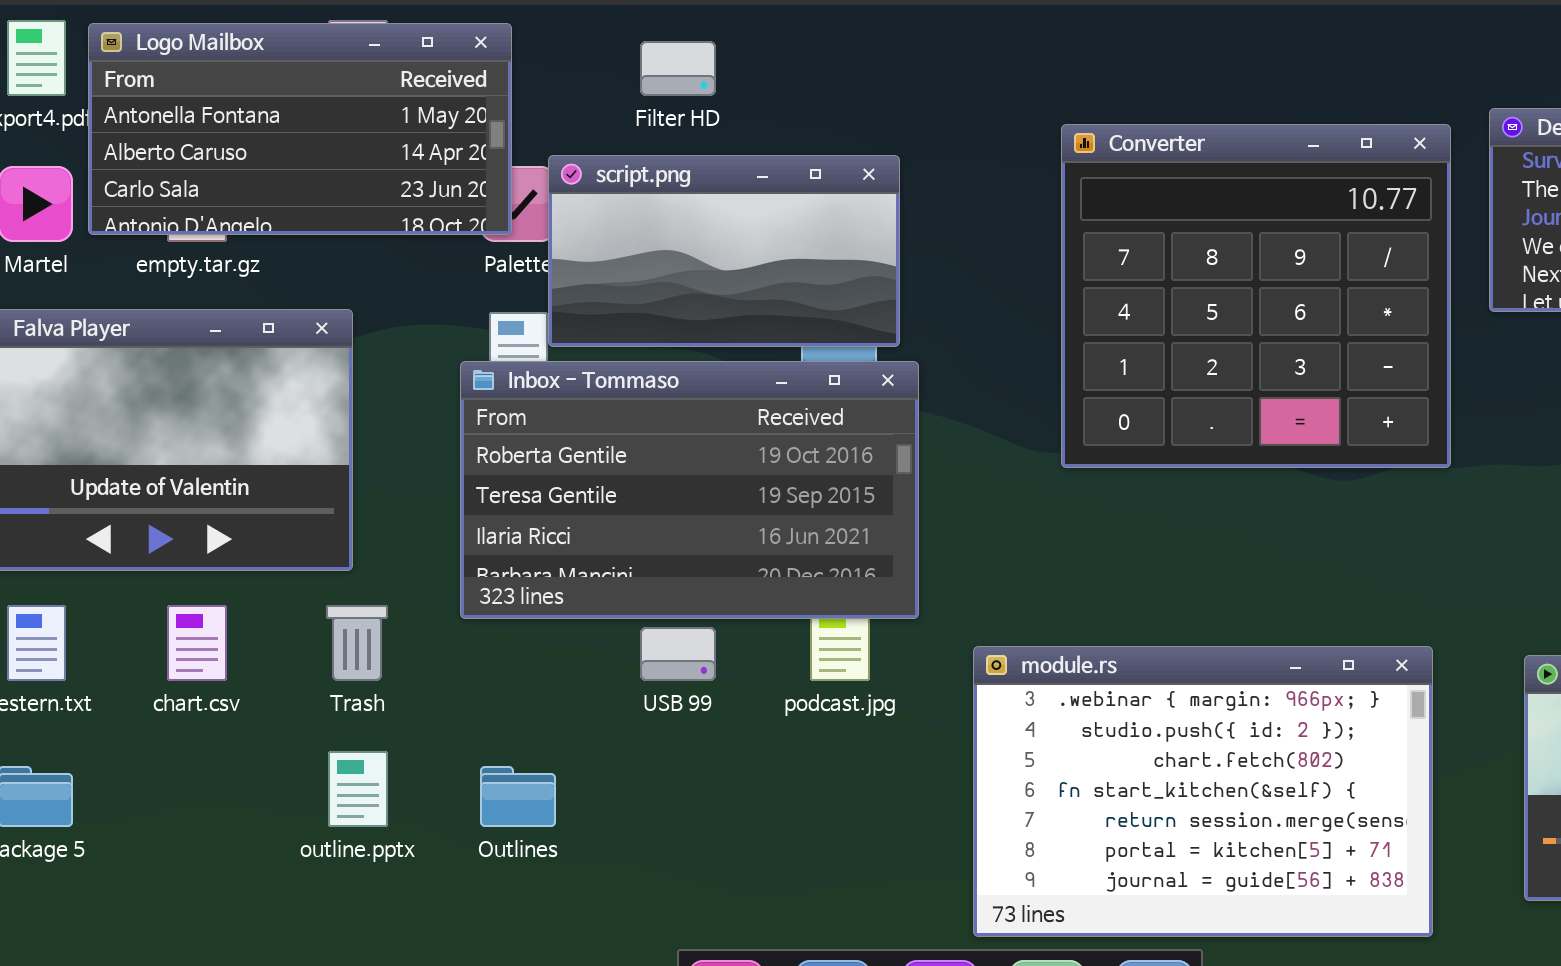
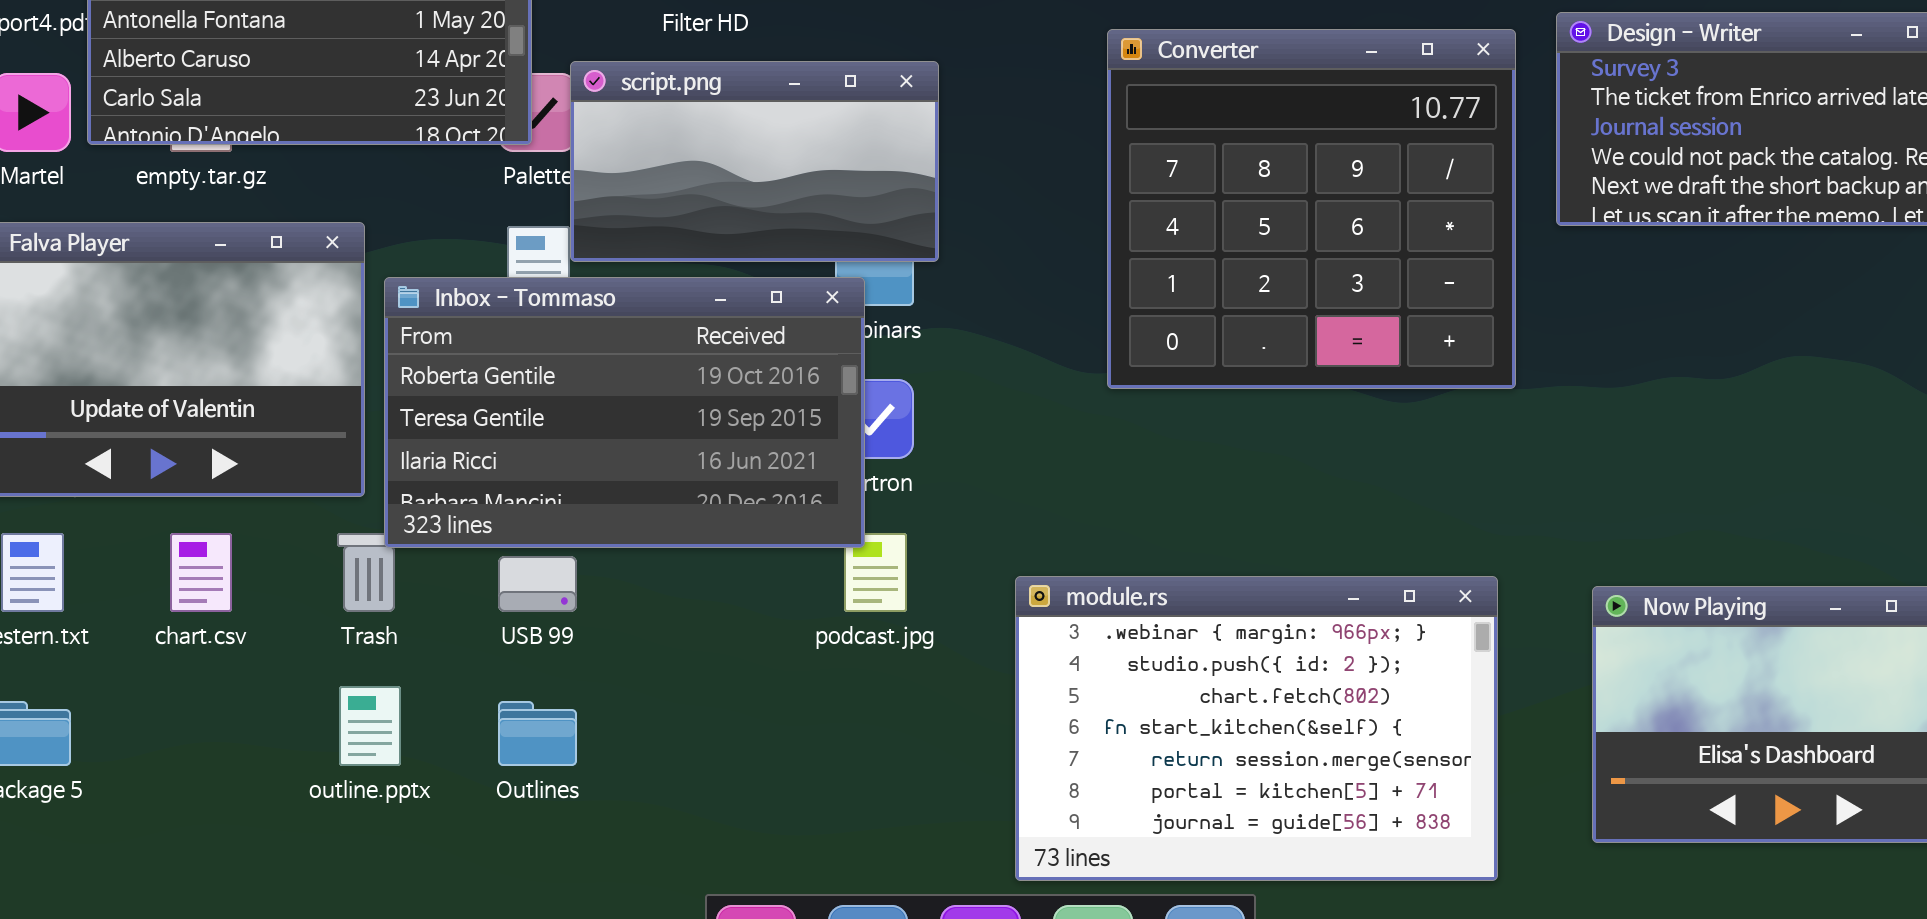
Inbox - Tommaso: [460,361,919,619] -> [384,277,865,548], moved
USB 99: [640,627,716,681] -> [498,556,577,612], moved

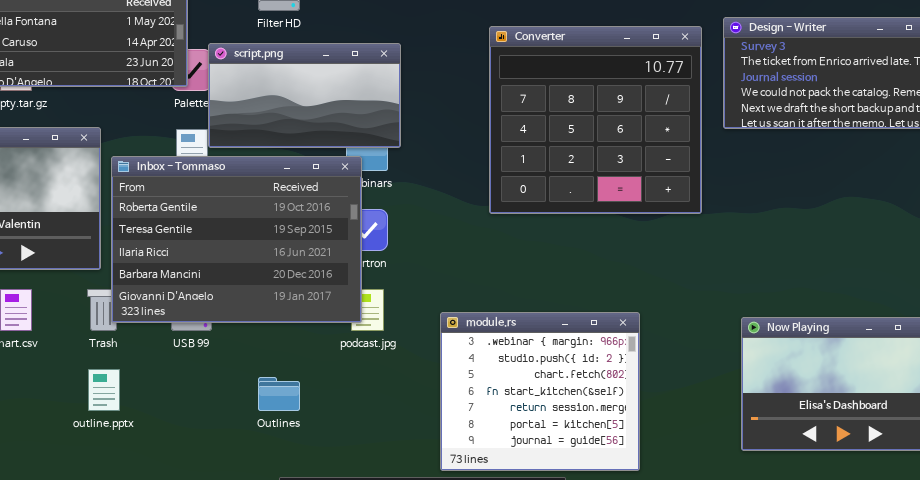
Inbox - Tommaso: [384,277,865,548] -> [111,156,362,323], resized
module.rs: [1015,576,1498,881] -> [440,312,640,471], resized
Outlines: [498,701,577,766] -> [258,377,300,411], moved

